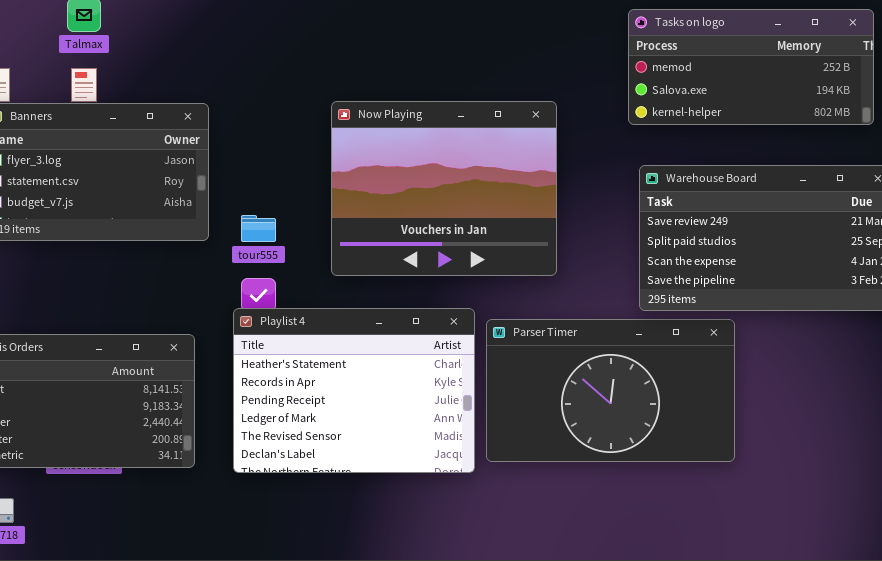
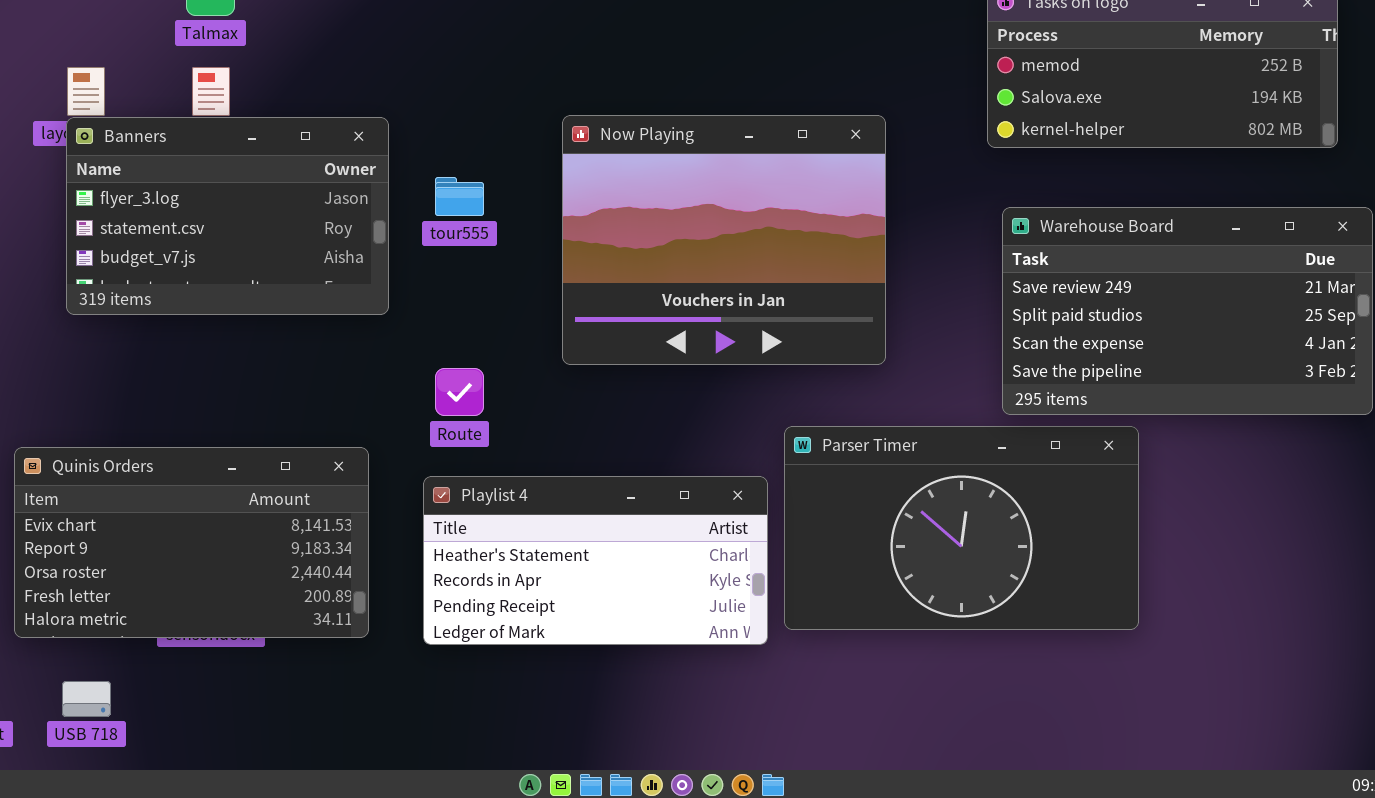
tour555: [241,215,276,242] -> [435,177,484,216], moved
Playlist 4: [233,308,475,473] -> [423,476,768,645], resized

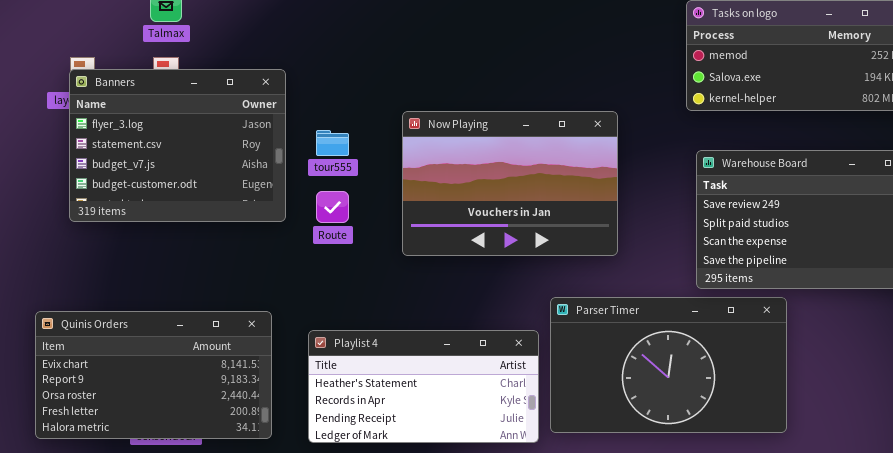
Now Playing: [562,115,886,365] -> [402,111,618,256], resized
Banners: [66,117,389,315] -> [69,69,286,222], resized
Route: [435,368,484,416] -> [316,191,349,223], moved

